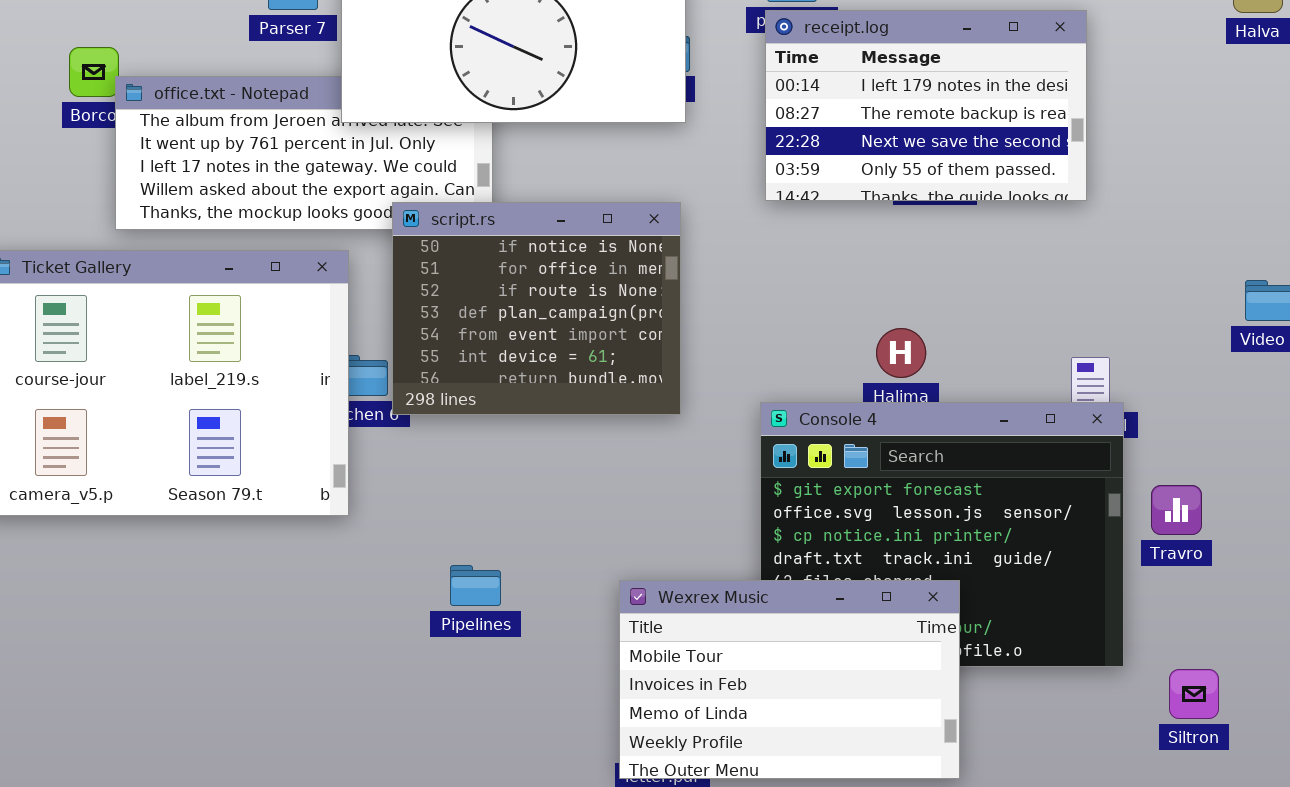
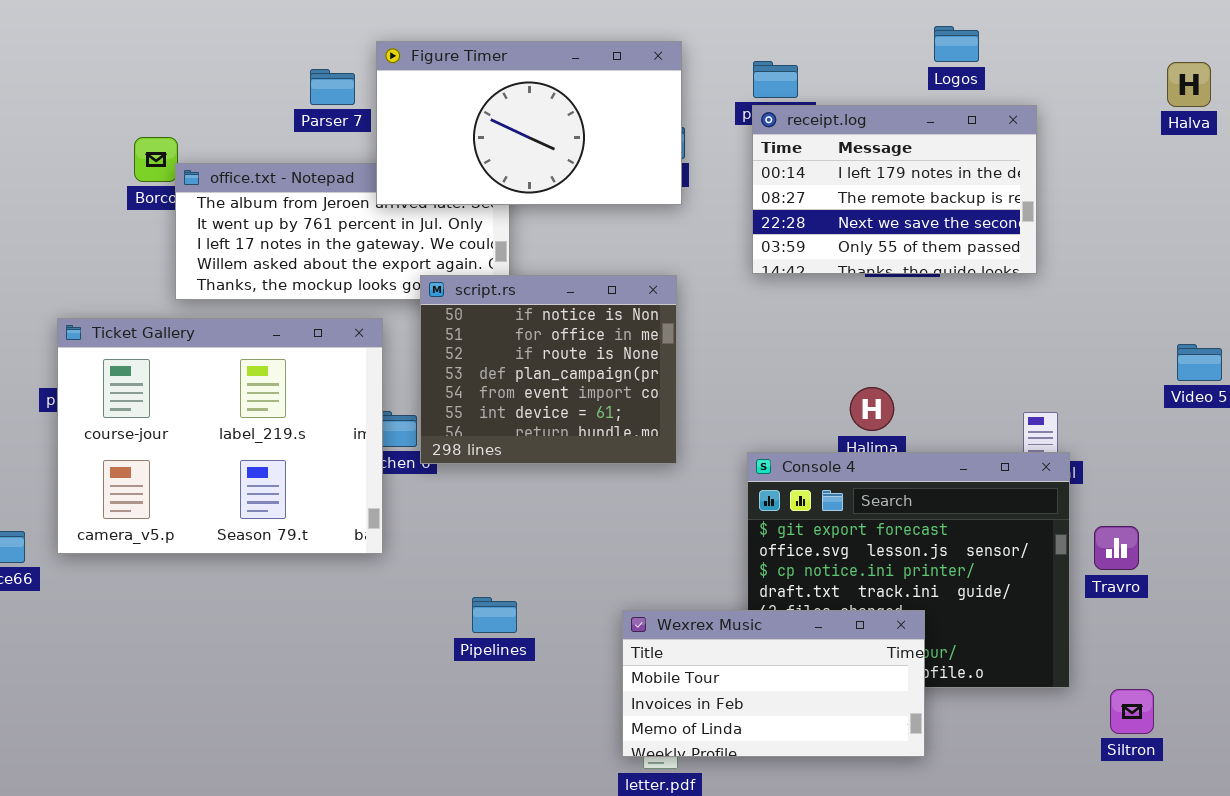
Wexrex Music: [619,580,960,779] -> [622,610,925,757], resized

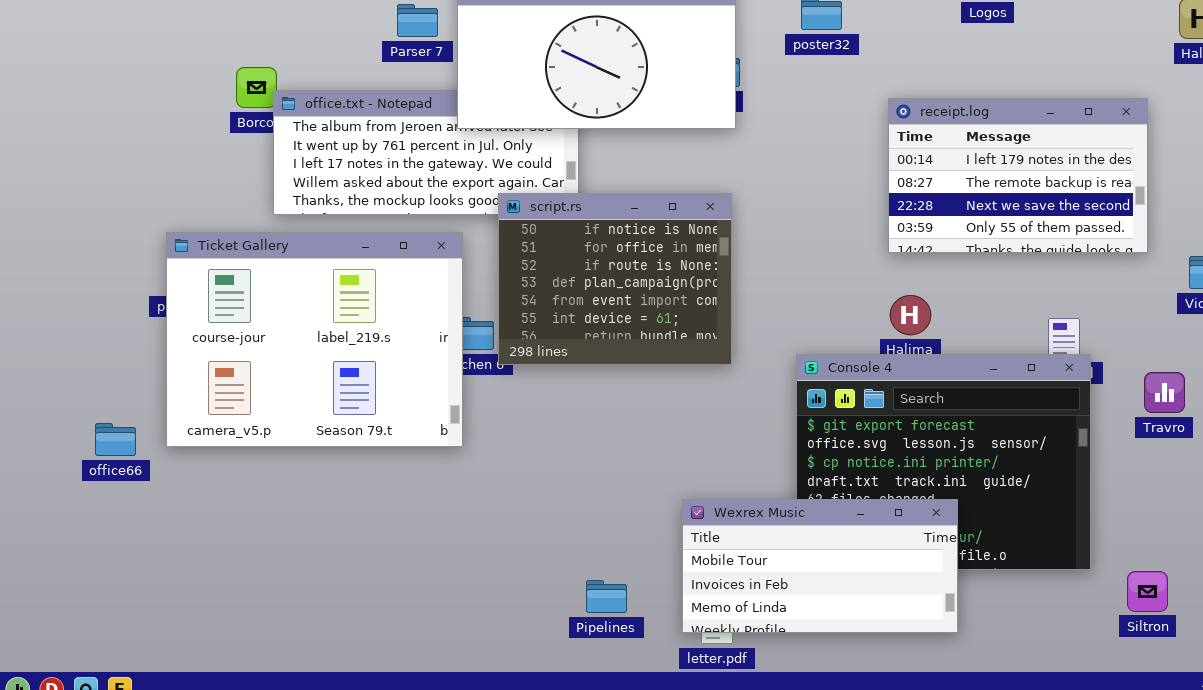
receipt.log: [752,105,1037,274] -> [888,98,1148,253], moved
Travro: [1094,526,1139,570] -> [1144,372,1185,413], moved
Pipelines: [472,597,517,633] -> [586,580,627,613], moved

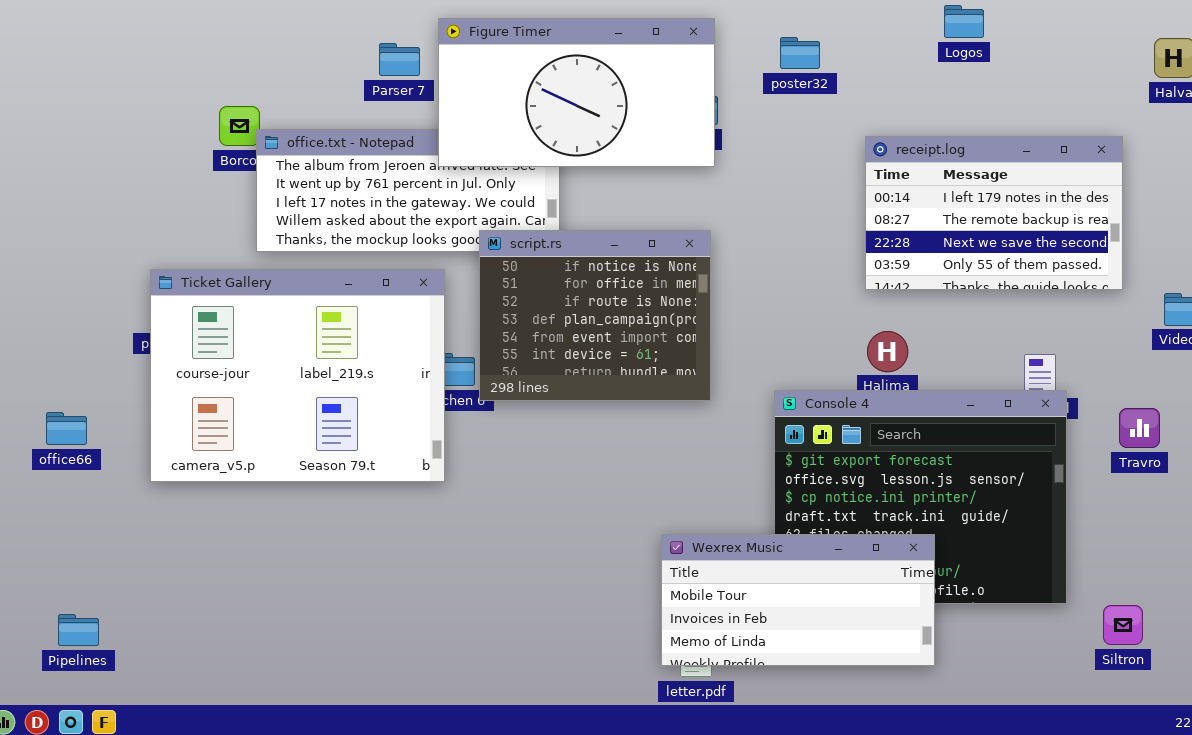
office66: [95,423,136,456] -> [46,412,87,445], moved
Pipelines: [586,580,627,613] -> [58,614,99,646], moved

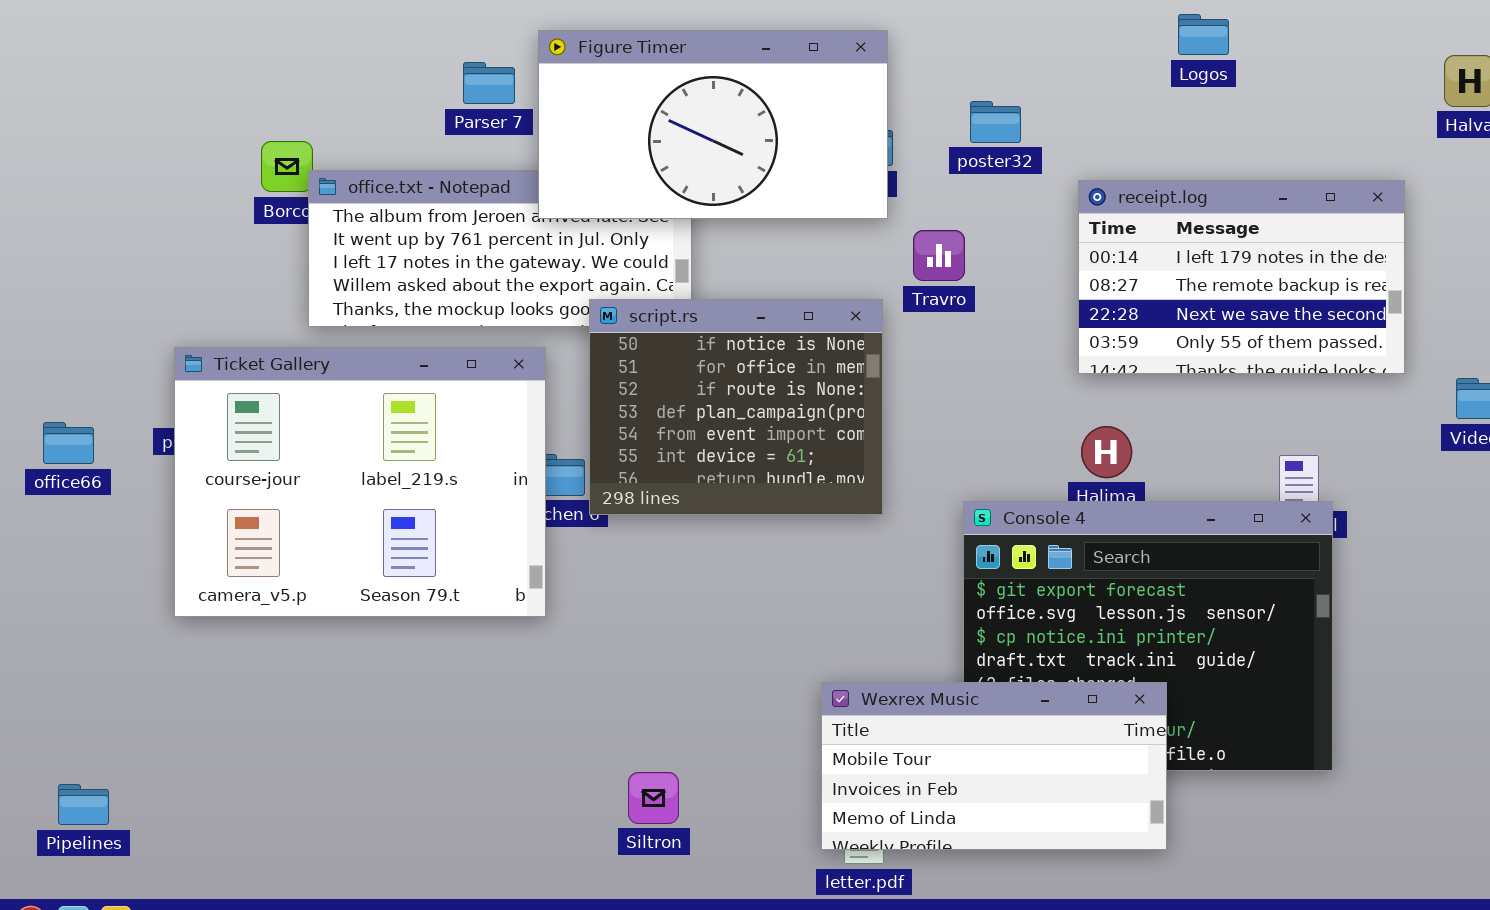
poster32: [780,37,820,69] -> [970,101,1021,143], moved
Travro: [1119,408,1160,448] -> [913,230,965,281], moved
office66: [46,412,87,445] -> [43,422,94,464], moved
Siltron: [1103,605,1143,645] -> [628,772,679,824], moved

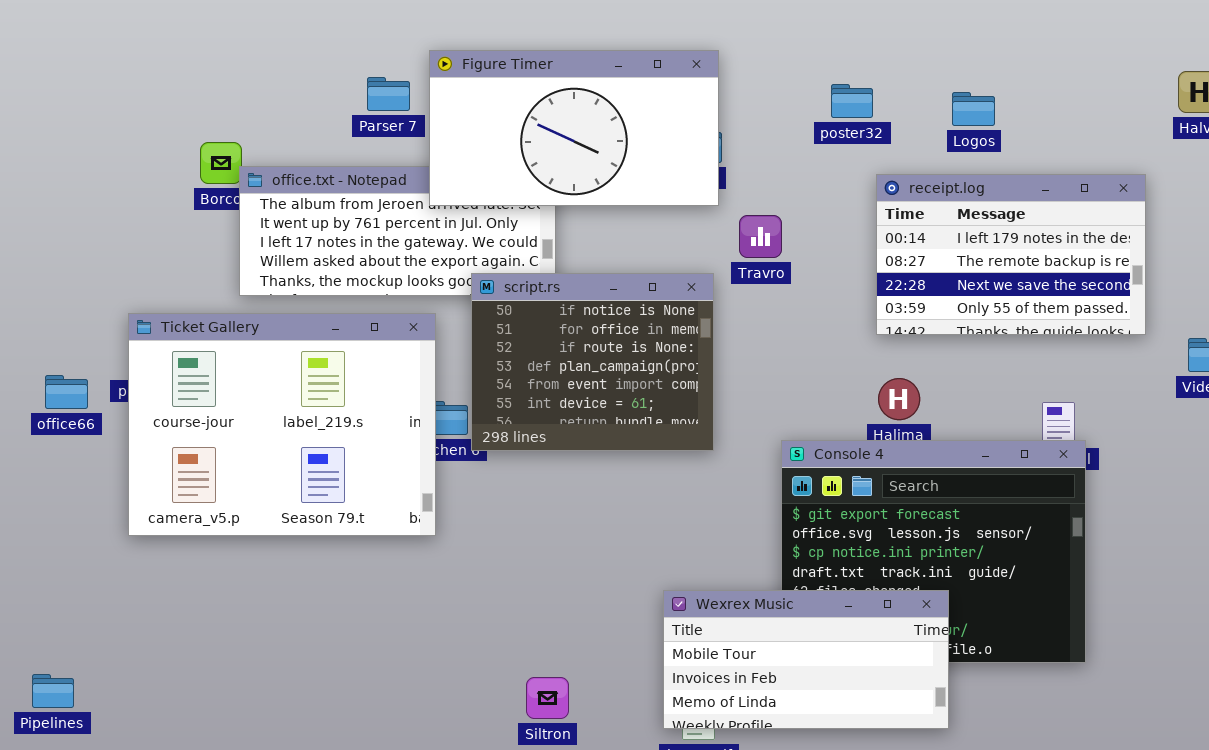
Logos: [1178,14,1229,55] -> [952,92,995,126], moved
poster32: [970,101,1021,143] -> [831,84,873,118], moved
office66: [43,422,94,464] -> [45,375,88,409], moved
Siltron: [628,772,679,824] -> [526,677,569,719], moved

